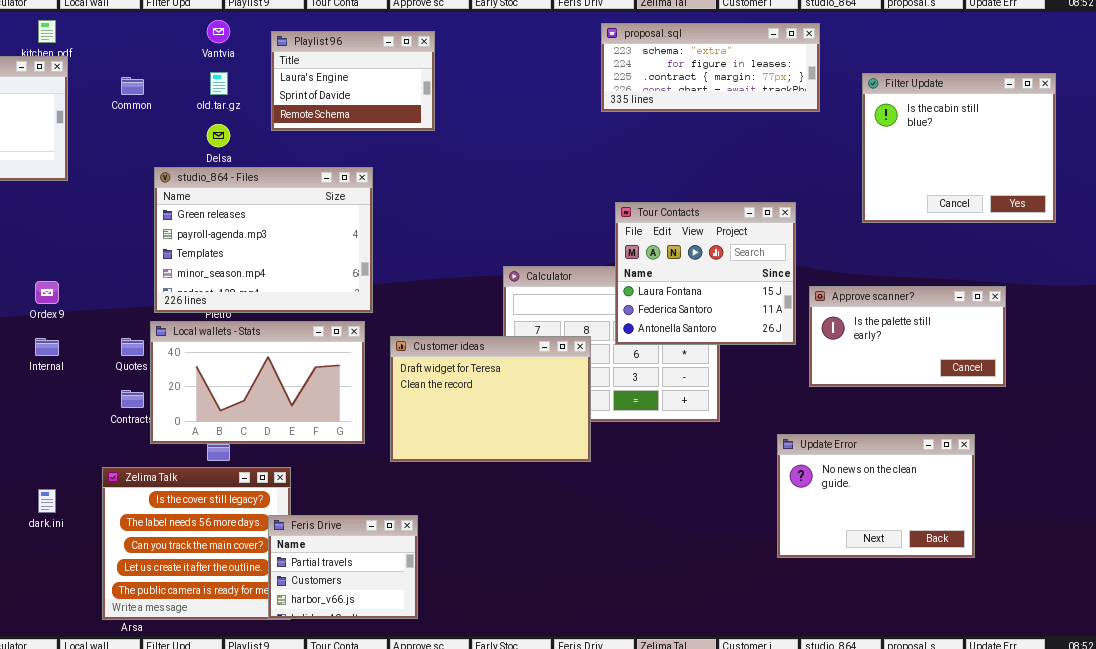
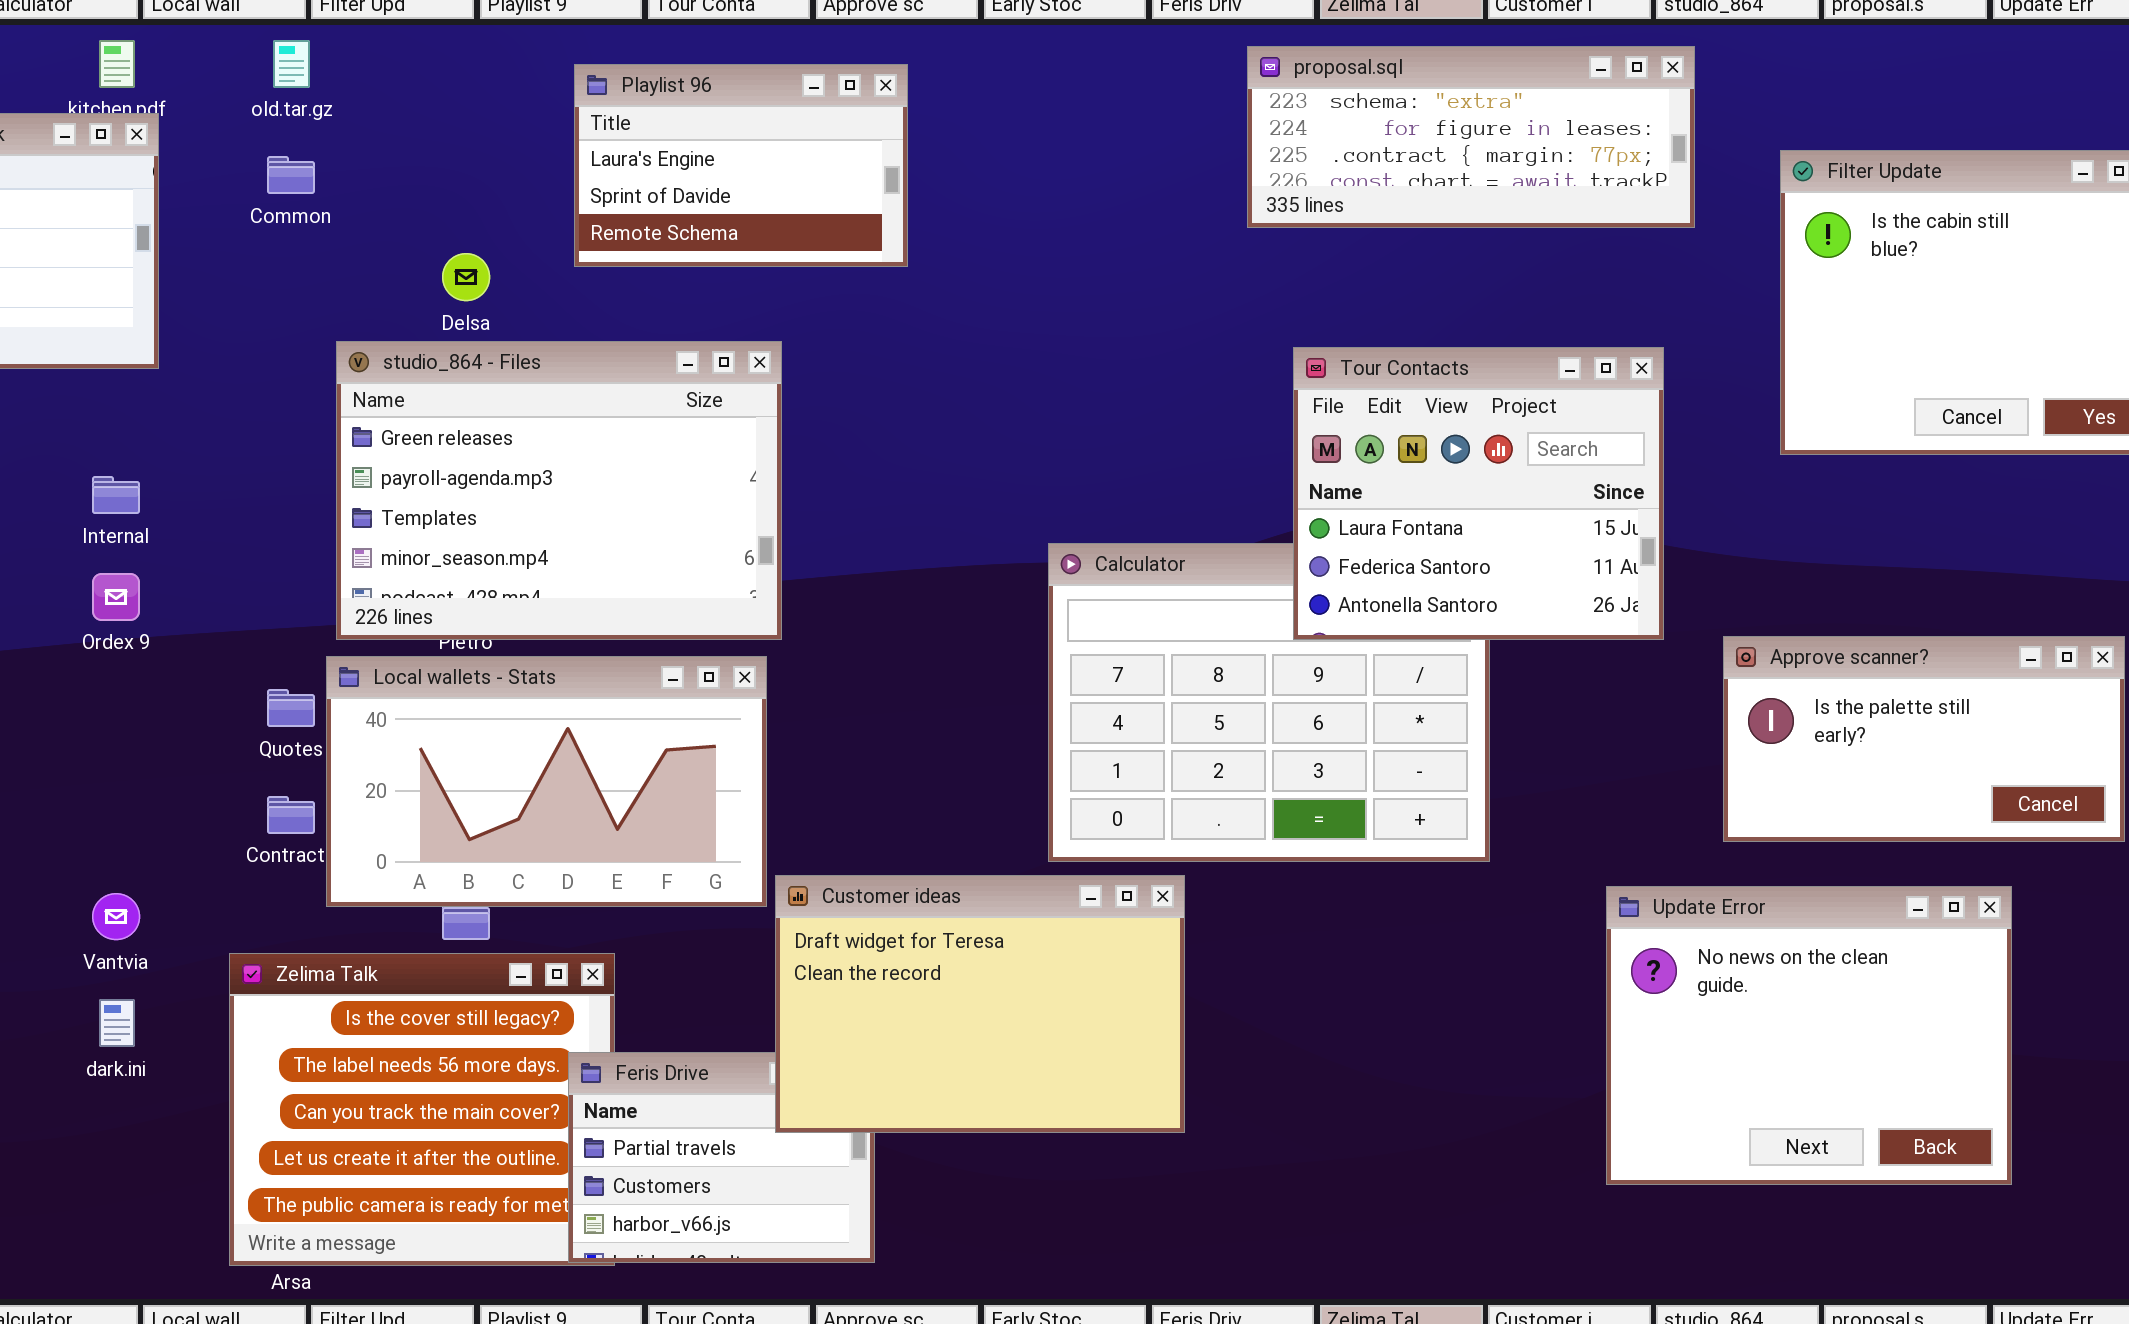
Vantvia: [207,20,230,43] -> [92,893,140,940], moved
old.tar.gz: [210,72,228,95] -> [273,40,310,88], moved
Tour Contacts: [615,202,796,345] -> [1293,347,1664,640], moved
Approve scanner?: [809,286,1006,387] -> [1723,636,2125,842], moved
Customer ideas: [390,336,591,462] -> [775,875,1185,1133], moved
Internal: [35,338,59,356] -> [92,476,140,514], moved
Update Error: [777,434,975,558] -> [1606,886,2012,1185], resized

